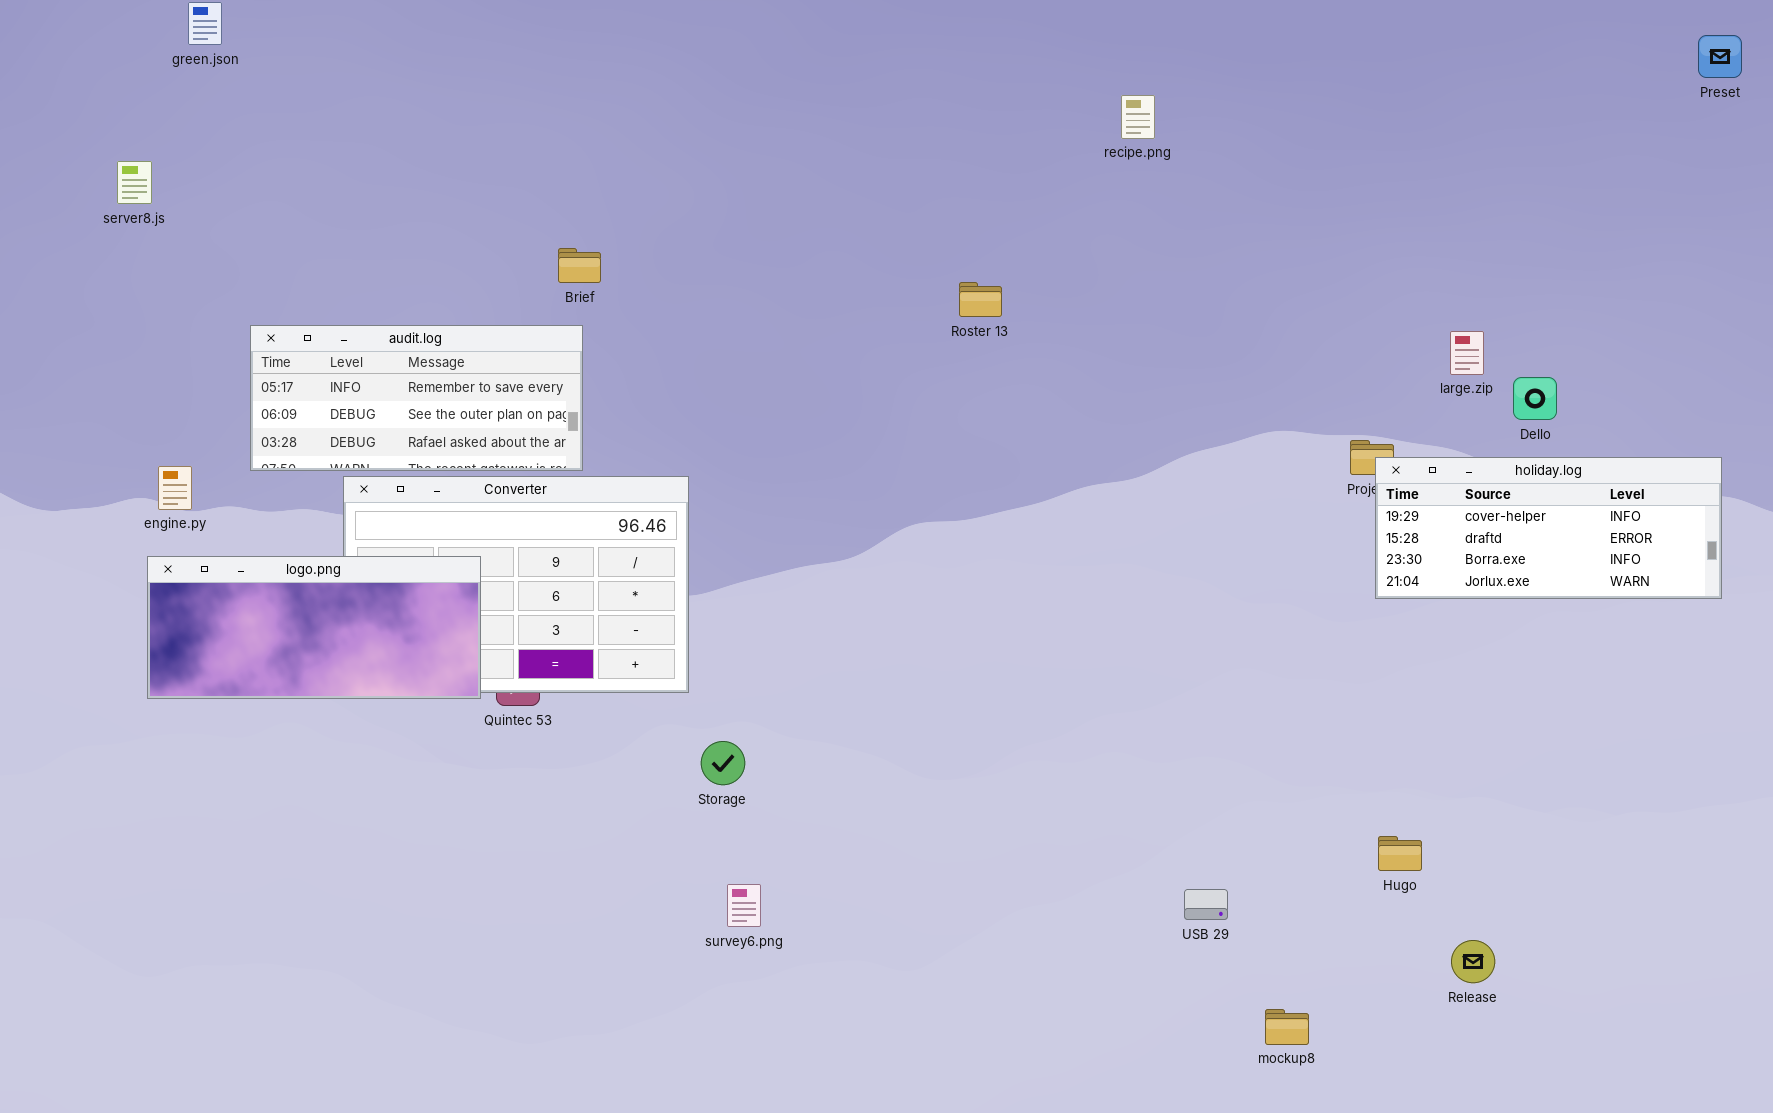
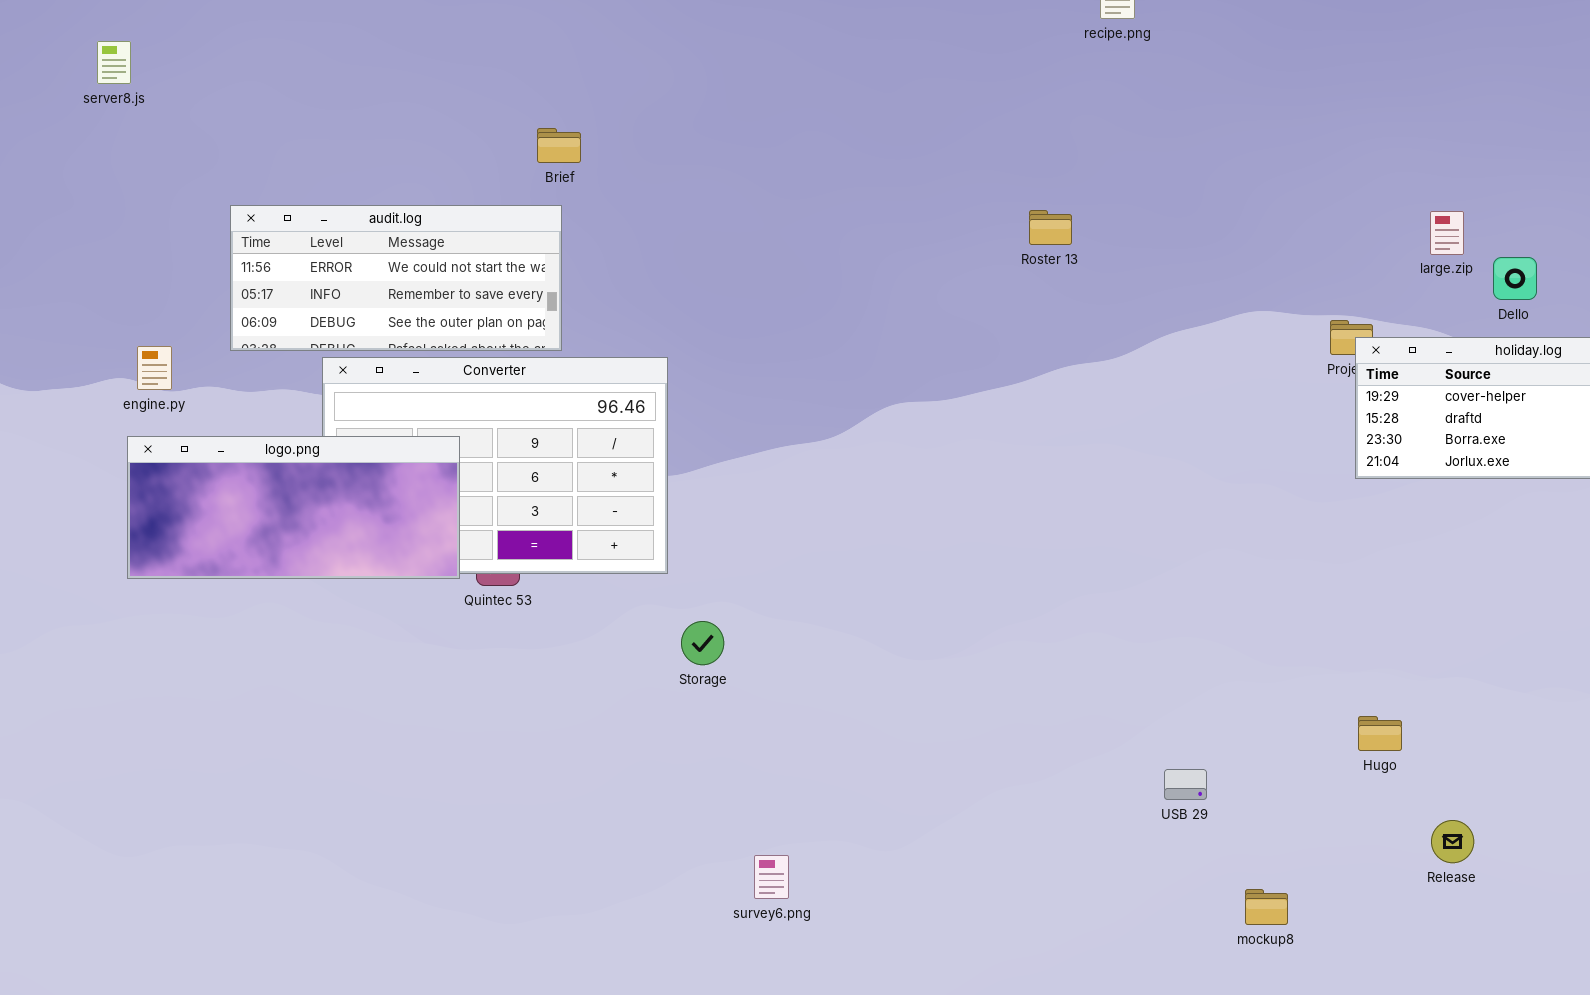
Roster 13: [959,282,1002,317] -> [1029,210,1072,245], moved
audit.log: [250,325,583,471] -> [230,205,562,351], scrolled up 1 row
survey6.png: [727,884,761,927] -> [754,855,789,899], moved

